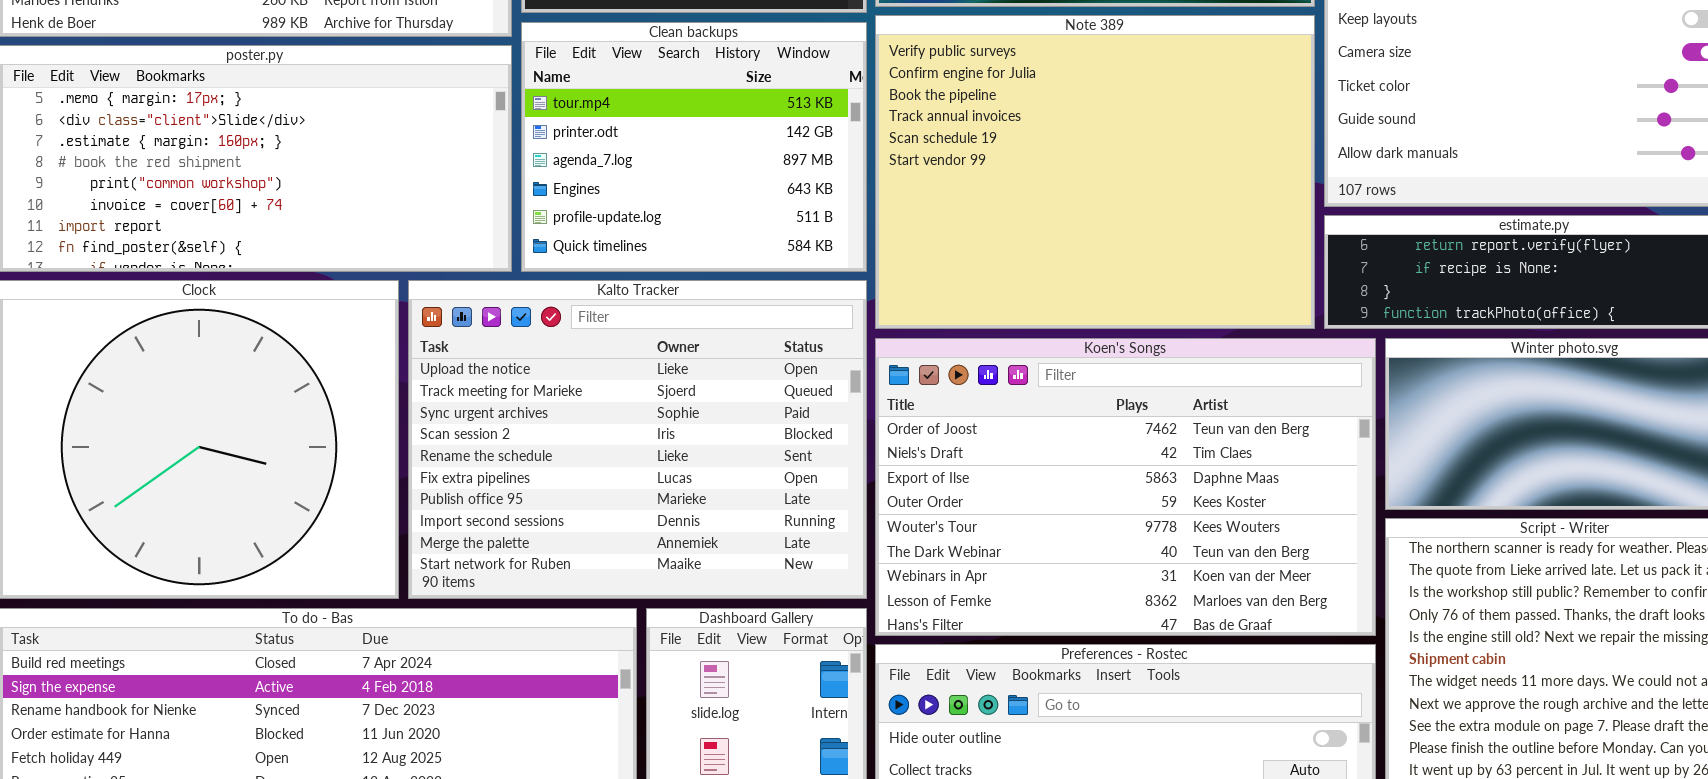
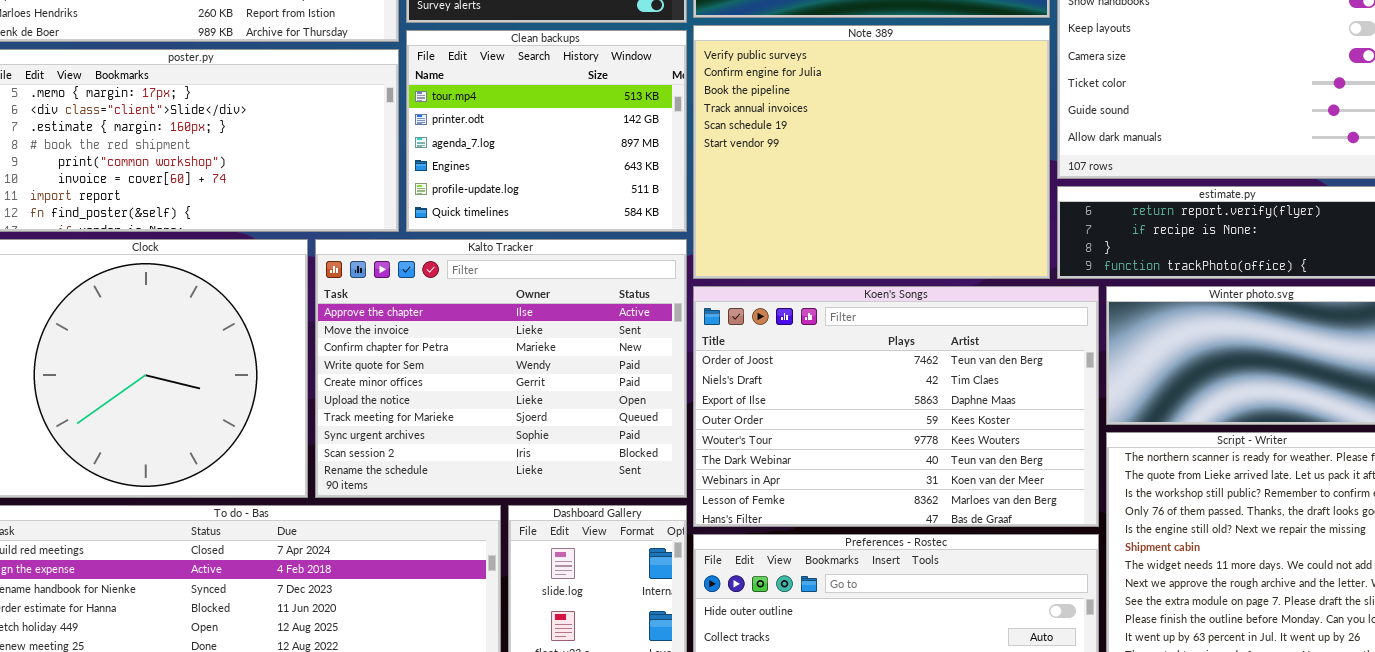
Kalto Tracker: [408,280,867,599] -> [315,239,687,498], scrolled up 5 rows

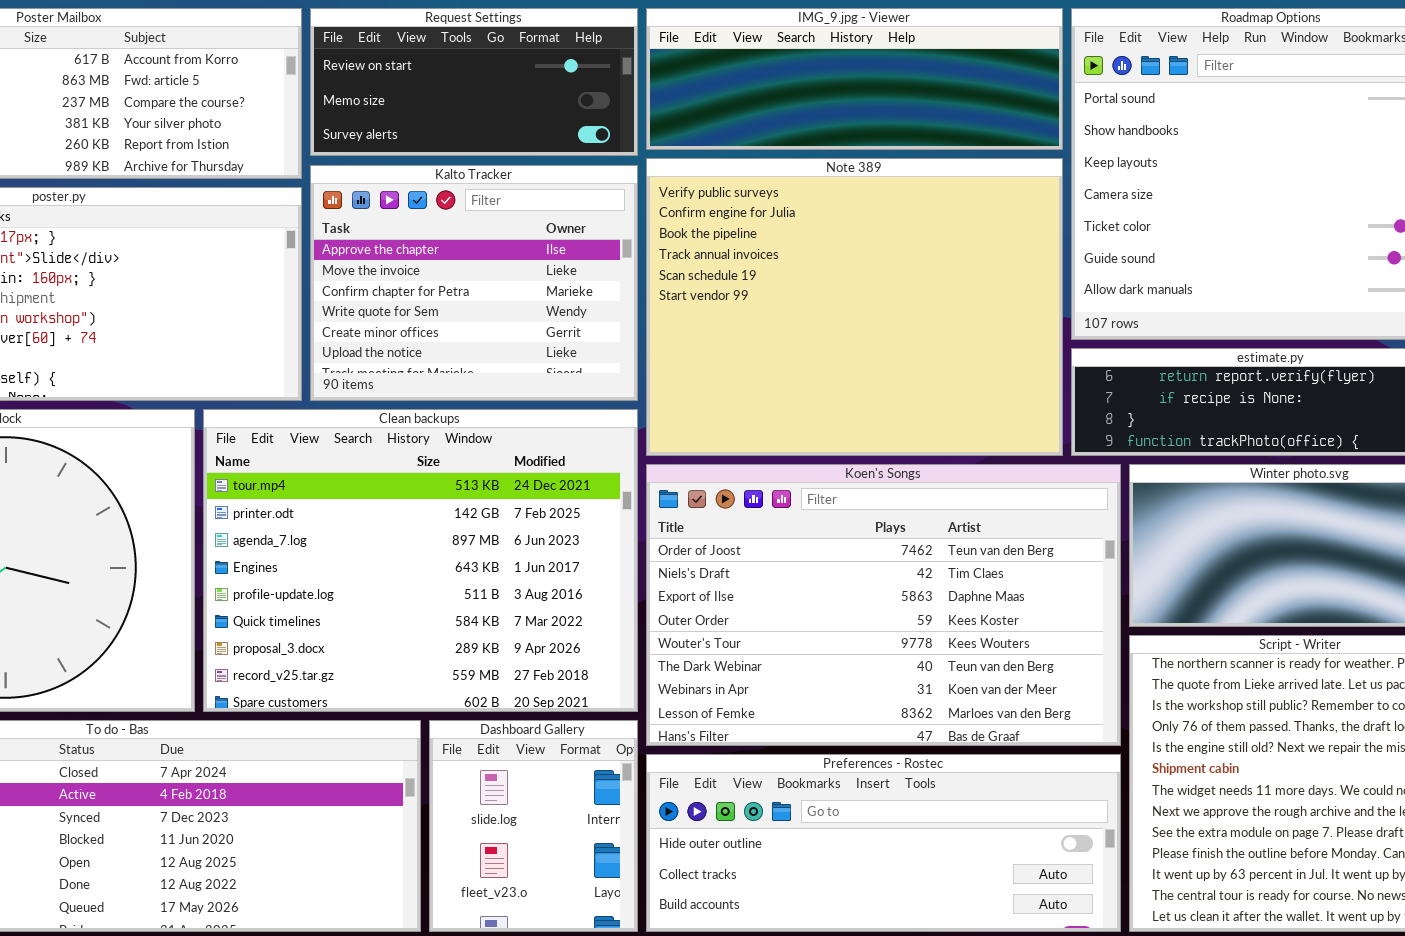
Clean backups: [406,30,687,232] -> [203,409,638,712], moved, resized
Kalto Tracker: [315,239,687,498] -> [310,165,638,401], moved, resized

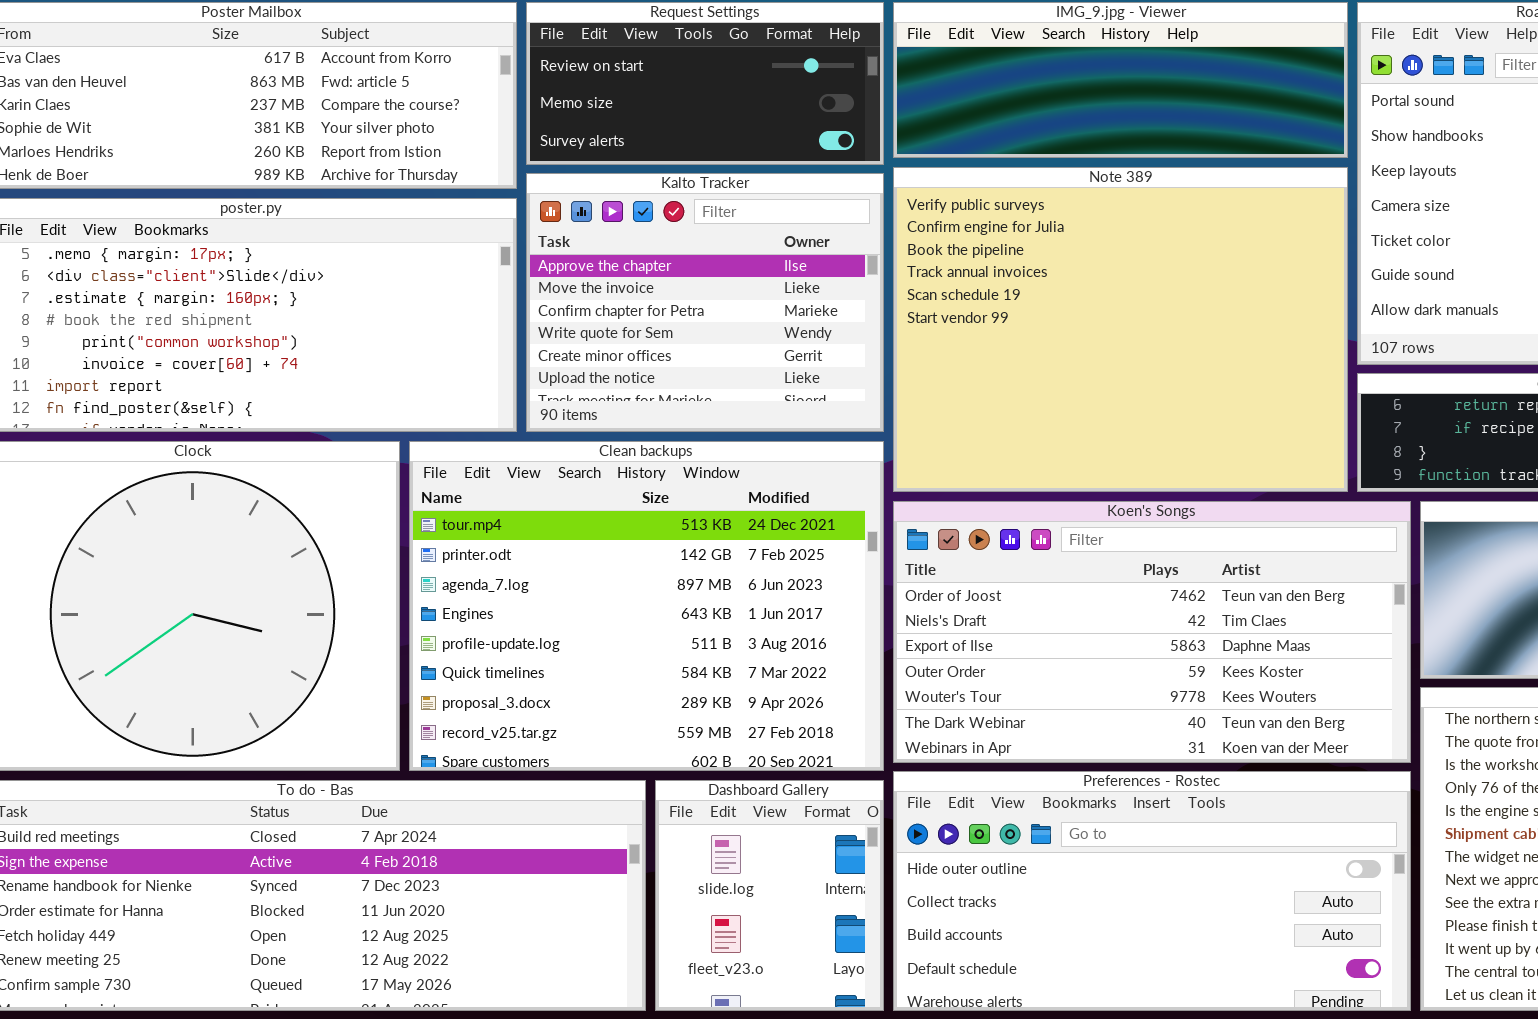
Koen's Songs: [646,464,1121,746] -> [893,501,1411,763], resized
Preferences - Rostec: [646,754,1121,932] -> [893,771,1411,1011], resized

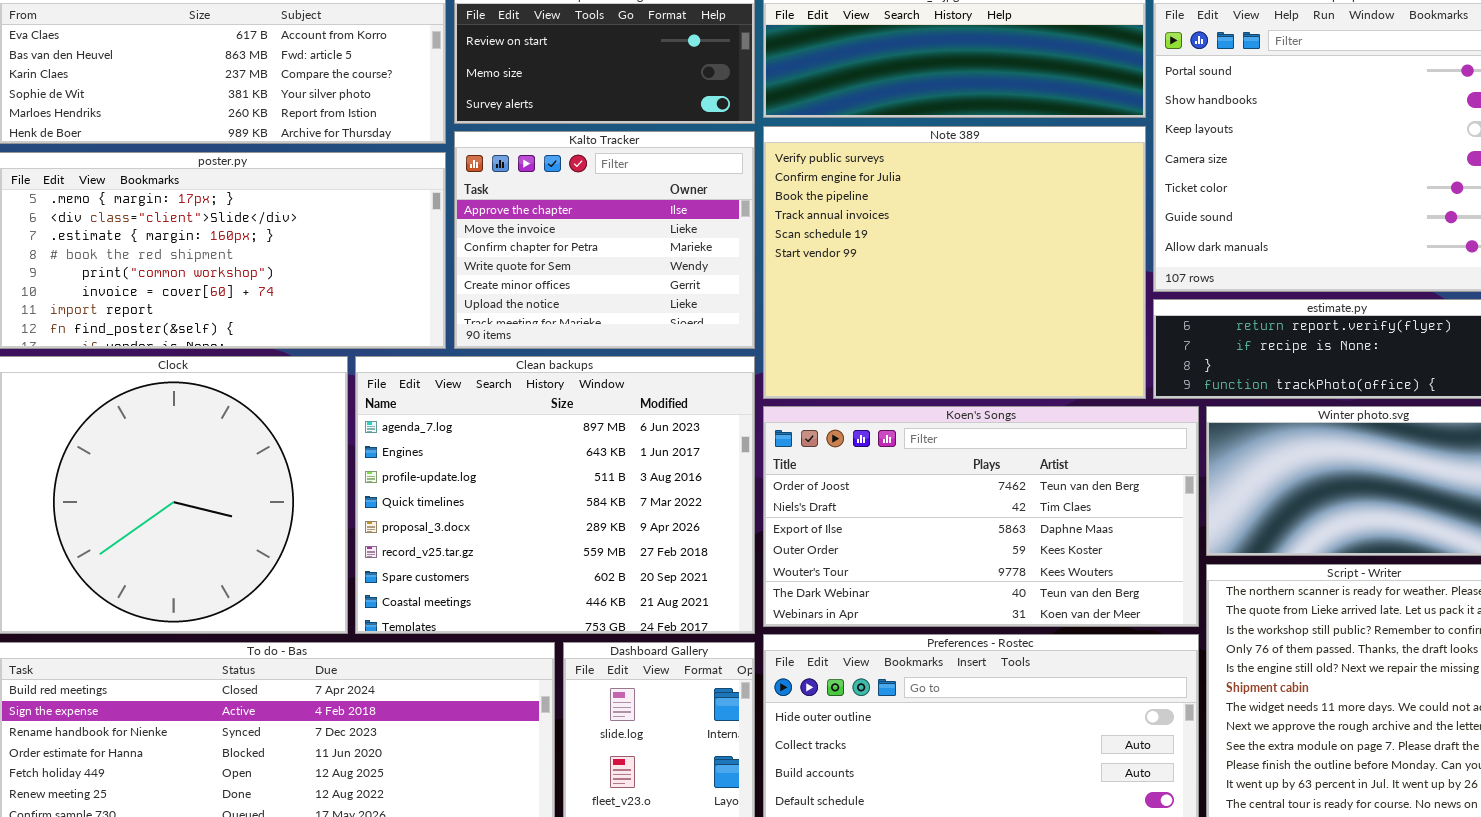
Clean backups: [409,441,884,771] -> [355,356,755,634], scrolled down 2 rows

